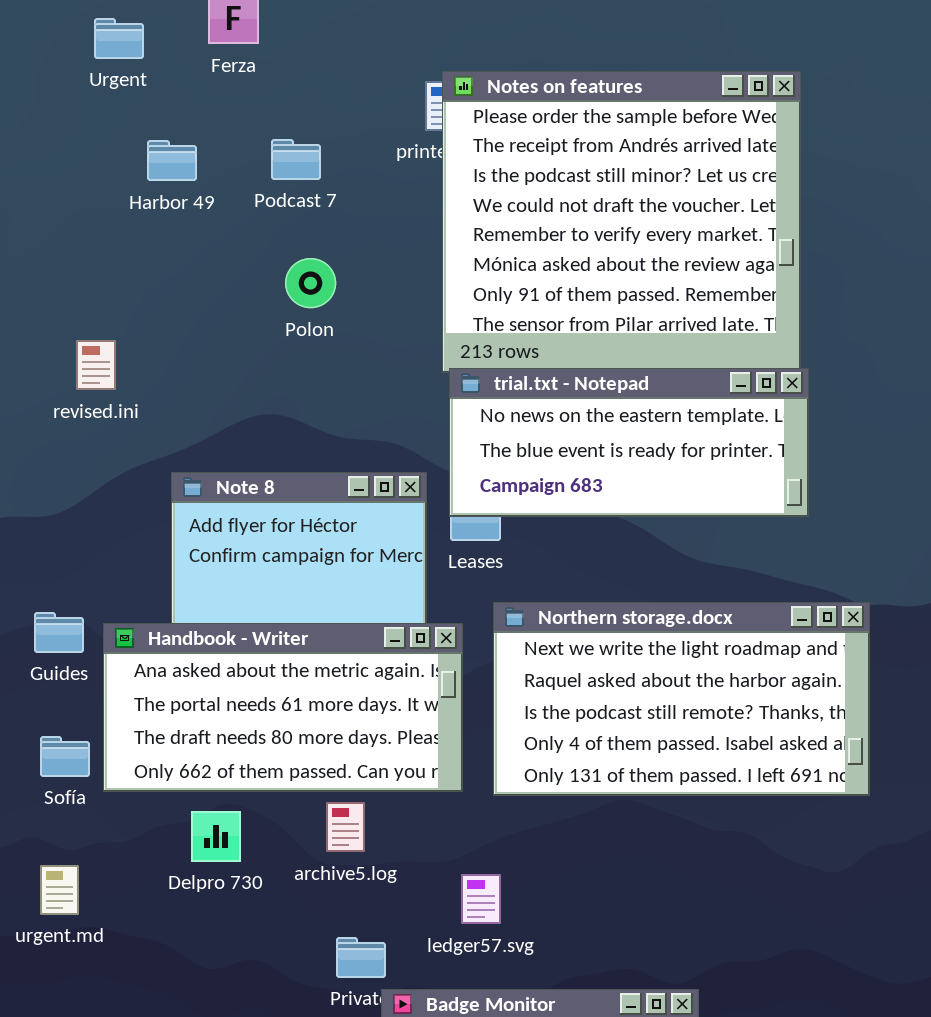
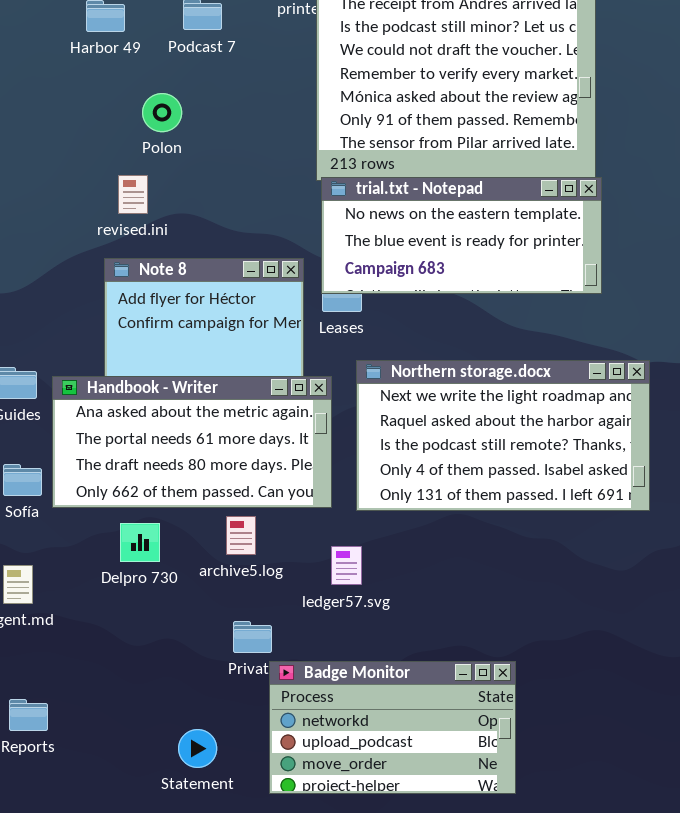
Polon: [285,258,336,308] -> [142,93,182,132], moved
revised.ini: [76,340,116,390] -> [118,175,148,214], moved
ledger57.svg: [461,874,501,924] -> [331,546,362,585], moved

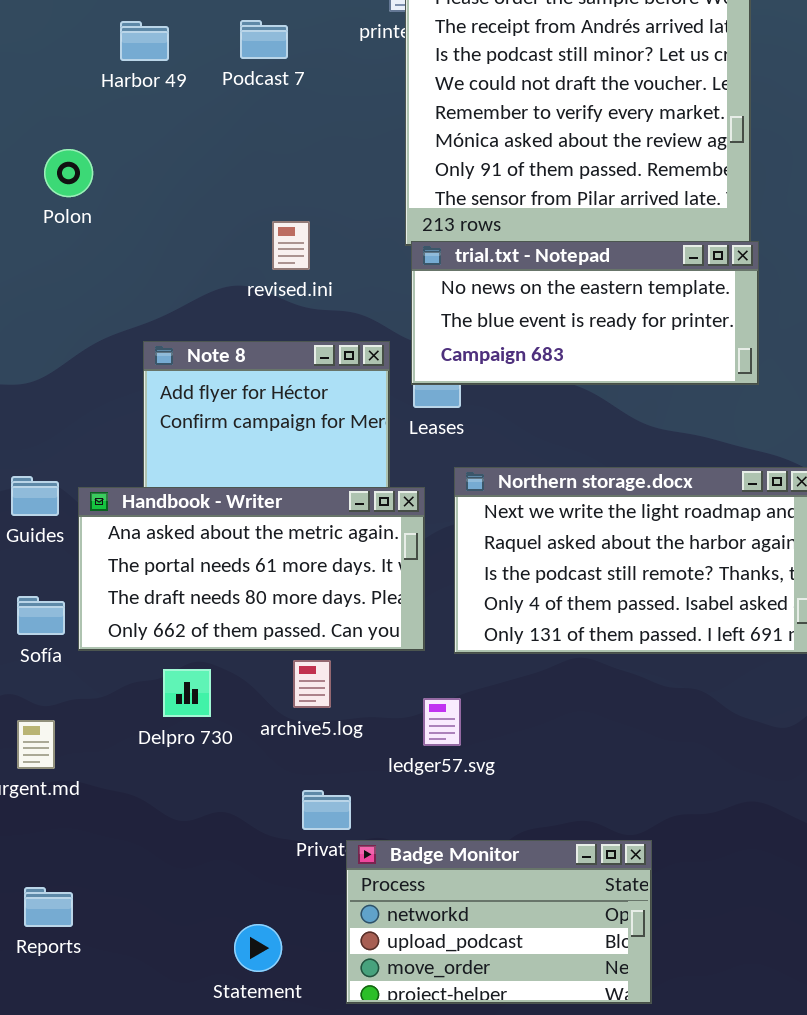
Polon: [142,93,182,132] -> [44,149,93,197], moved
revised.ini: [118,175,148,214] -> [272,221,310,270], moved

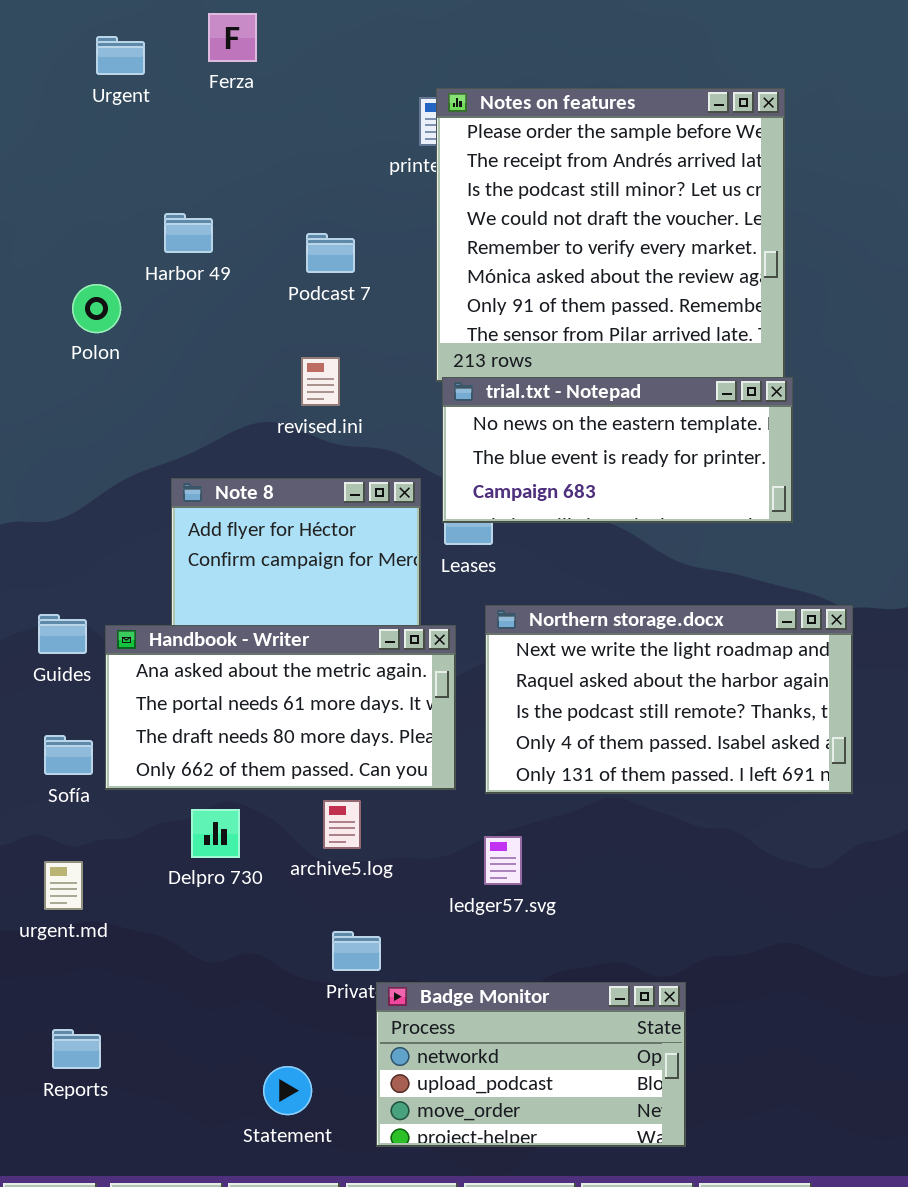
Podcast 7: [240,20,288,59] -> [306,233,355,273], moved
Harbor 49: [120,21,169,61] -> [164,213,213,253], moved
ledger57.svg: [423,698,461,746] -> [484,836,522,885], moved

